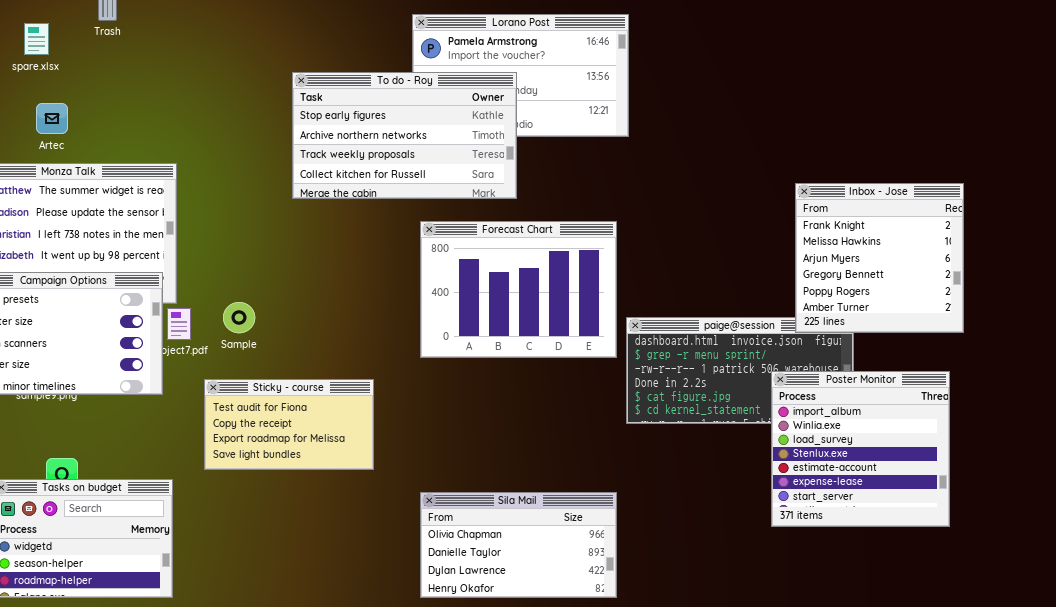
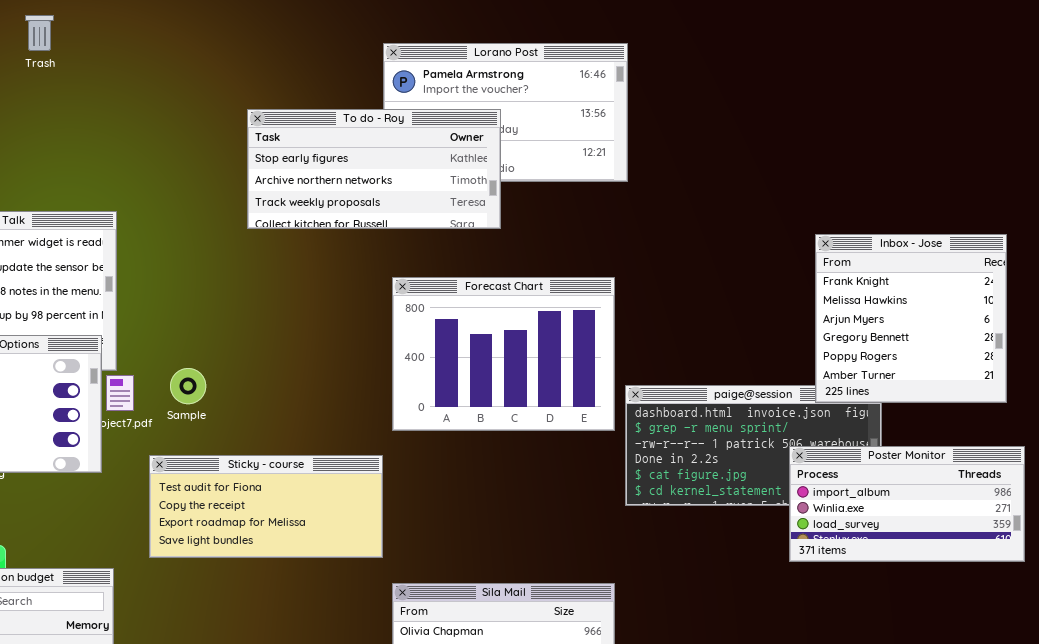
To do - Roy: [292,72,517,199] -> [247,109,501,229], resized
Poster Monitor: [771,371,950,527] -> [789,446,1025,562], resized
Sticky - course: [204,379,374,470] -> [149,455,383,558], resized

